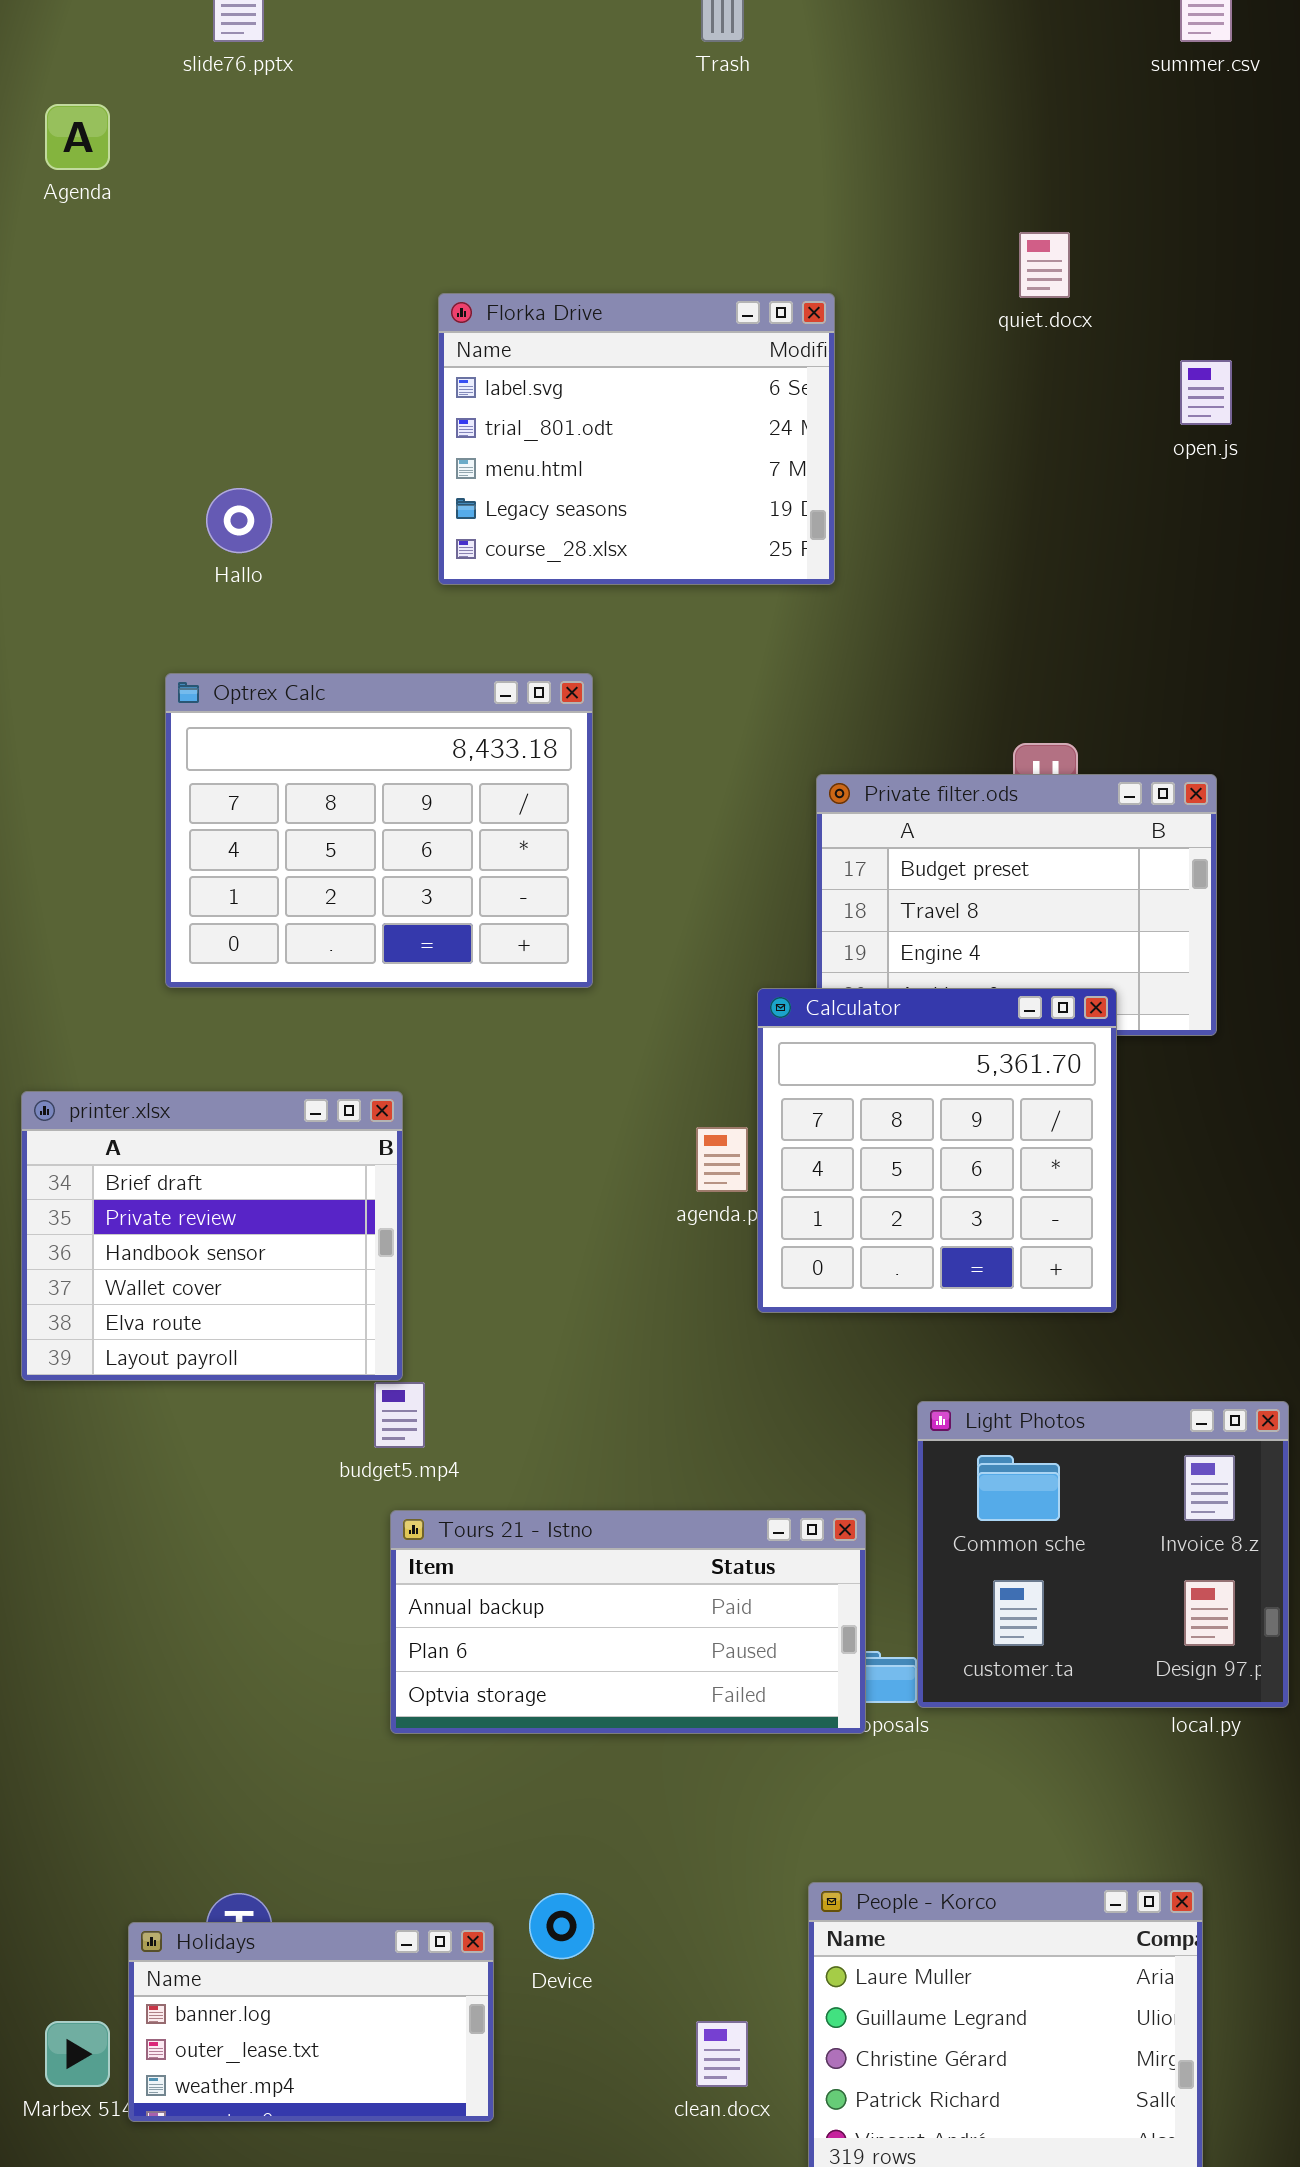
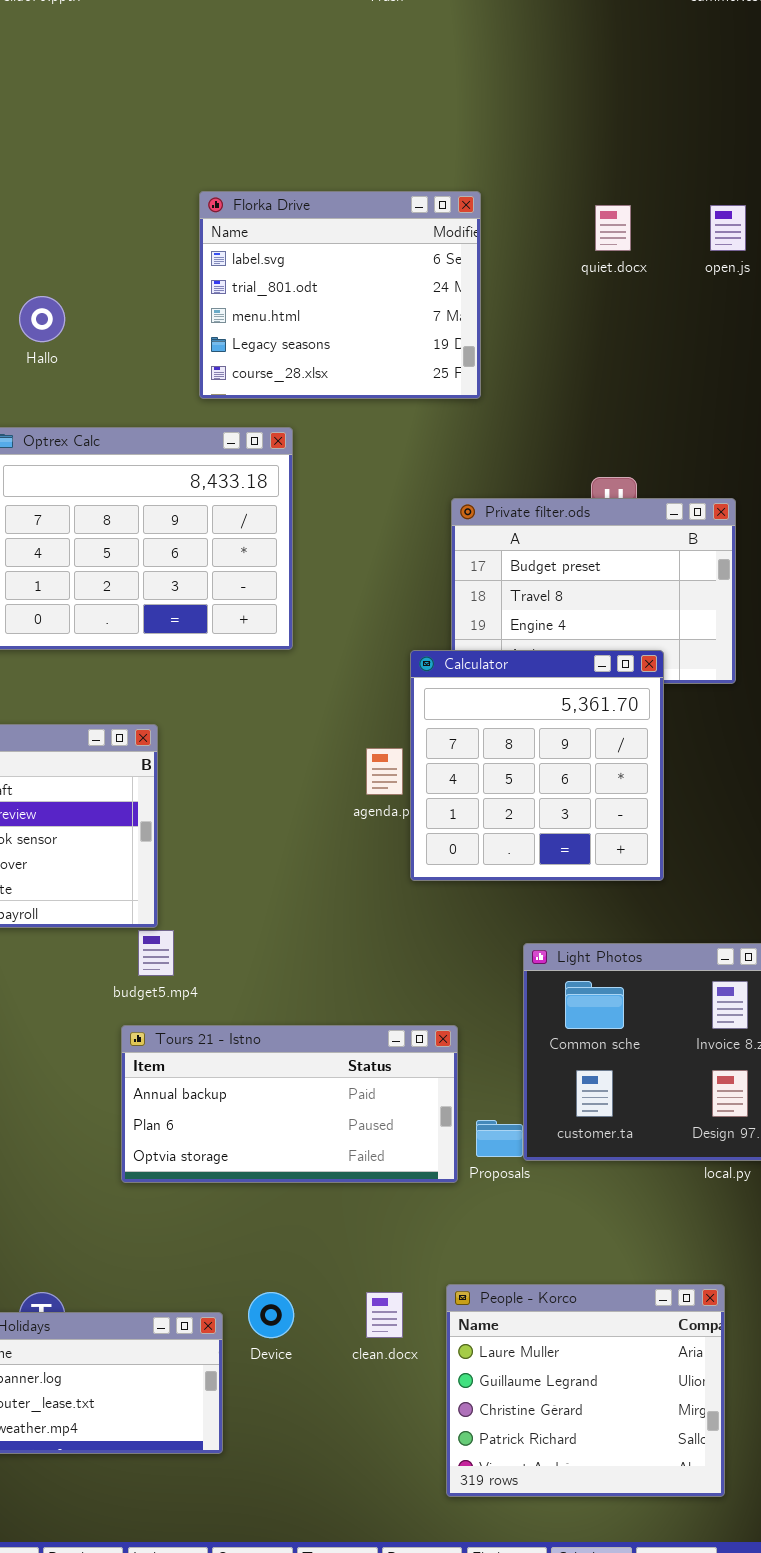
quiet.docx: [1019,232,1070,298] -> [595,205,631,251], moved
Florka Drive: [438,293,835,585] -> [199,191,481,399], moved
Tours 21 - Istno: [390,1510,866,1734] -> [121,1025,458,1183], moved
clean.docx: [696,2021,748,2087] -> [366,1292,403,1338], moved

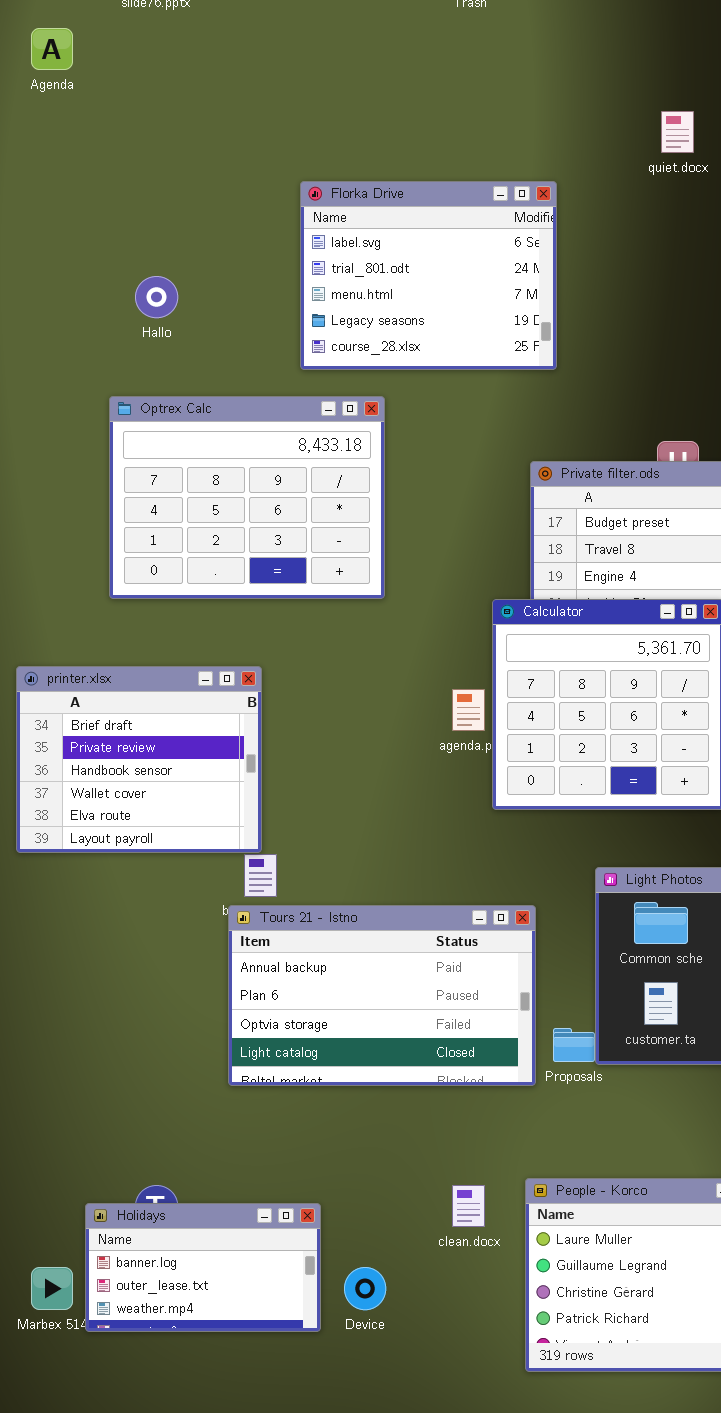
quiet.docx: [595,205,631,251] -> [661,111,694,153], moved
Tours 21 - Istno: [121,1025,458,1183] -> [228,905,536,1086], resized
Device: [248,1292,294,1338] -> [344,1267,386,1310], moved

